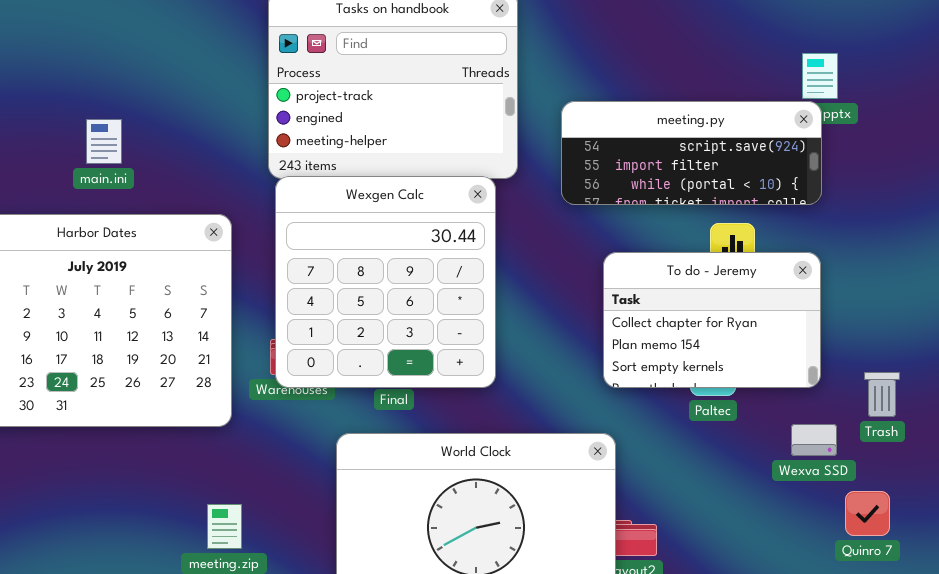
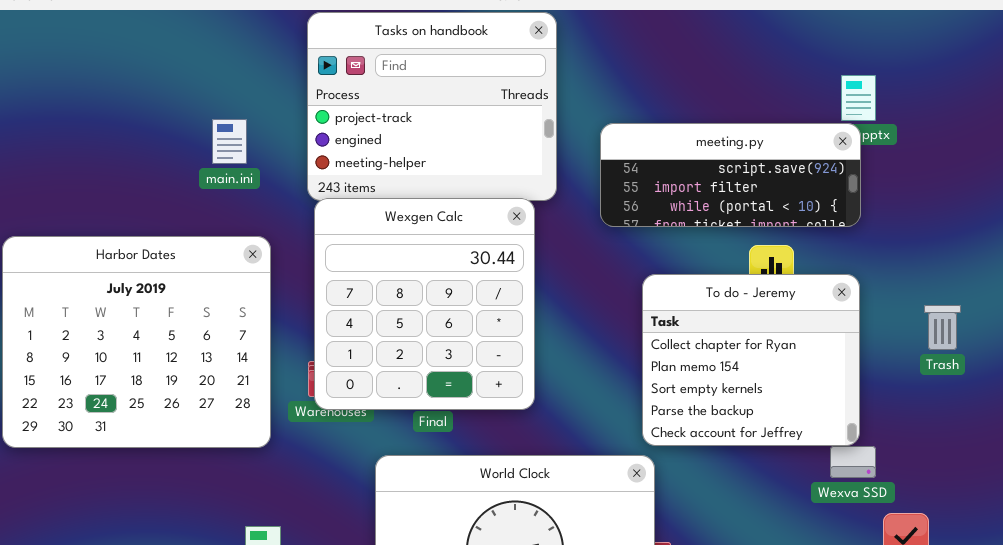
main.ini: [86,119,122,164] -> [212,119,247,164], moved
To do - Jeremy: [603,252,821,388] -> [642,274,860,446], resized
Trash: [864,372,900,417] -> [924,305,961,350], moved

